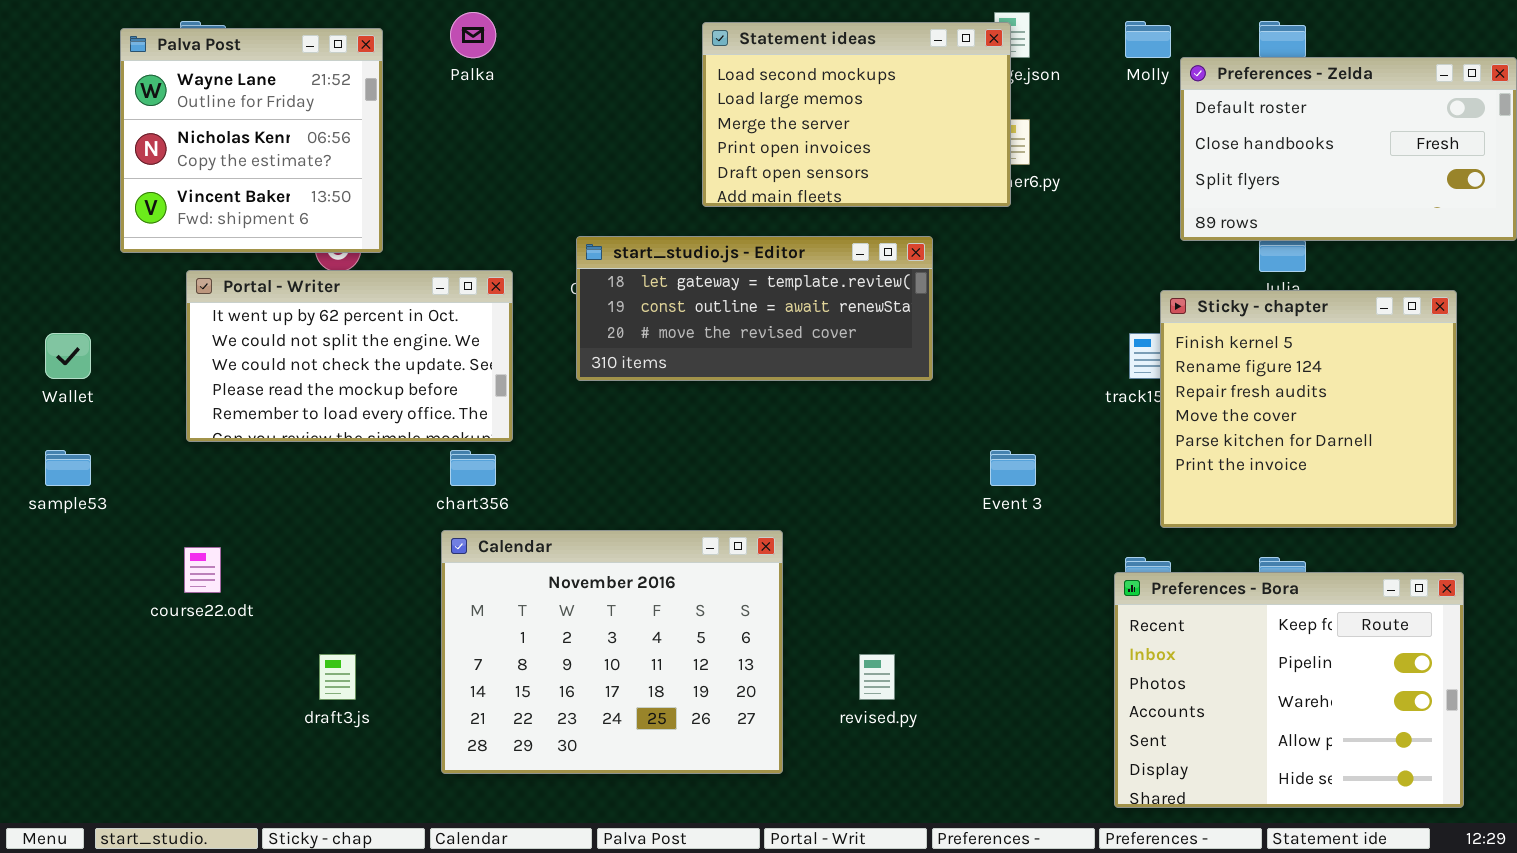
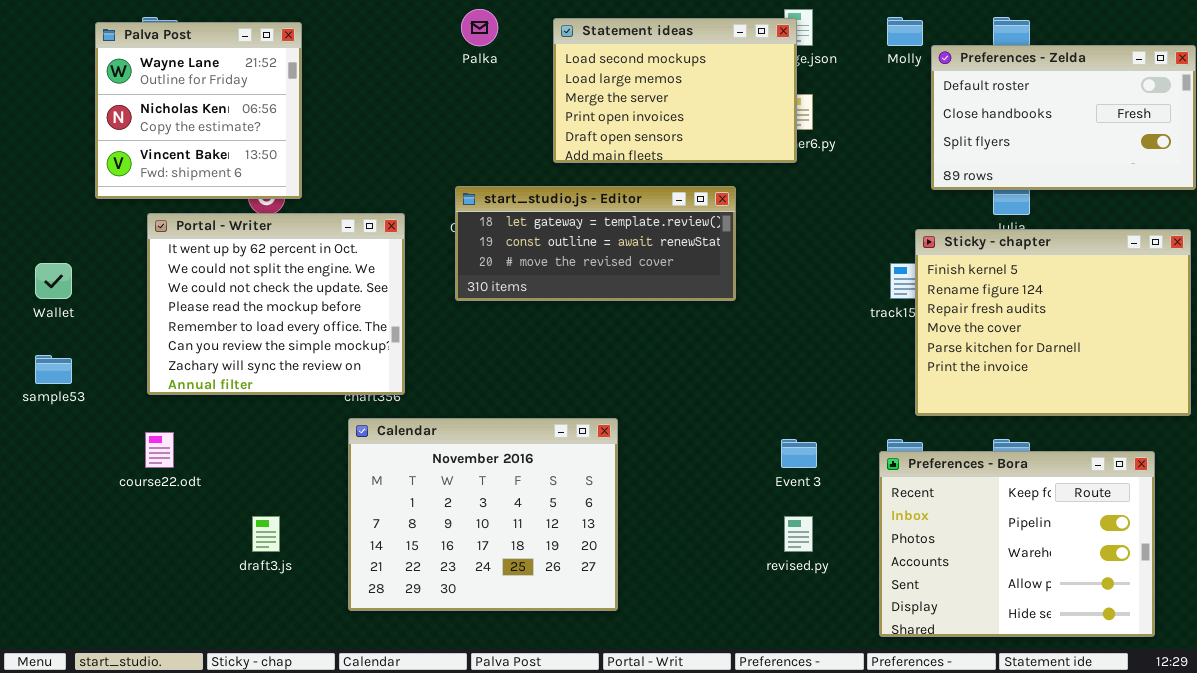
Palka: [450,12,496,58] -> [461,9,498,46], moved
Portal - Writer: [186,270,513,442] -> [147,213,405,395], resized
Sticky - chapter: [1160,290,1457,528] -> [915,229,1191,416], resized
Event 3: [990,450,1036,486] -> [781,439,817,468], moved
revised.py: [859,654,895,700] -> [784,516,813,552], moved

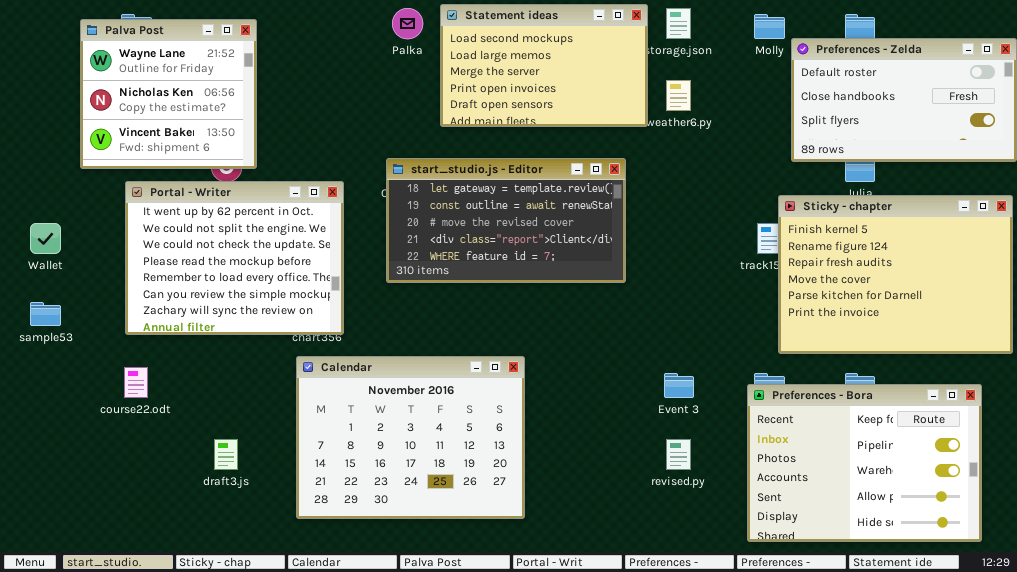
Statement ideas: [553,18,797,163] -> [440,4,648,127], moved
start_studio.js - Editor: [455,186,736,301] -> [386,158,626,283], resized

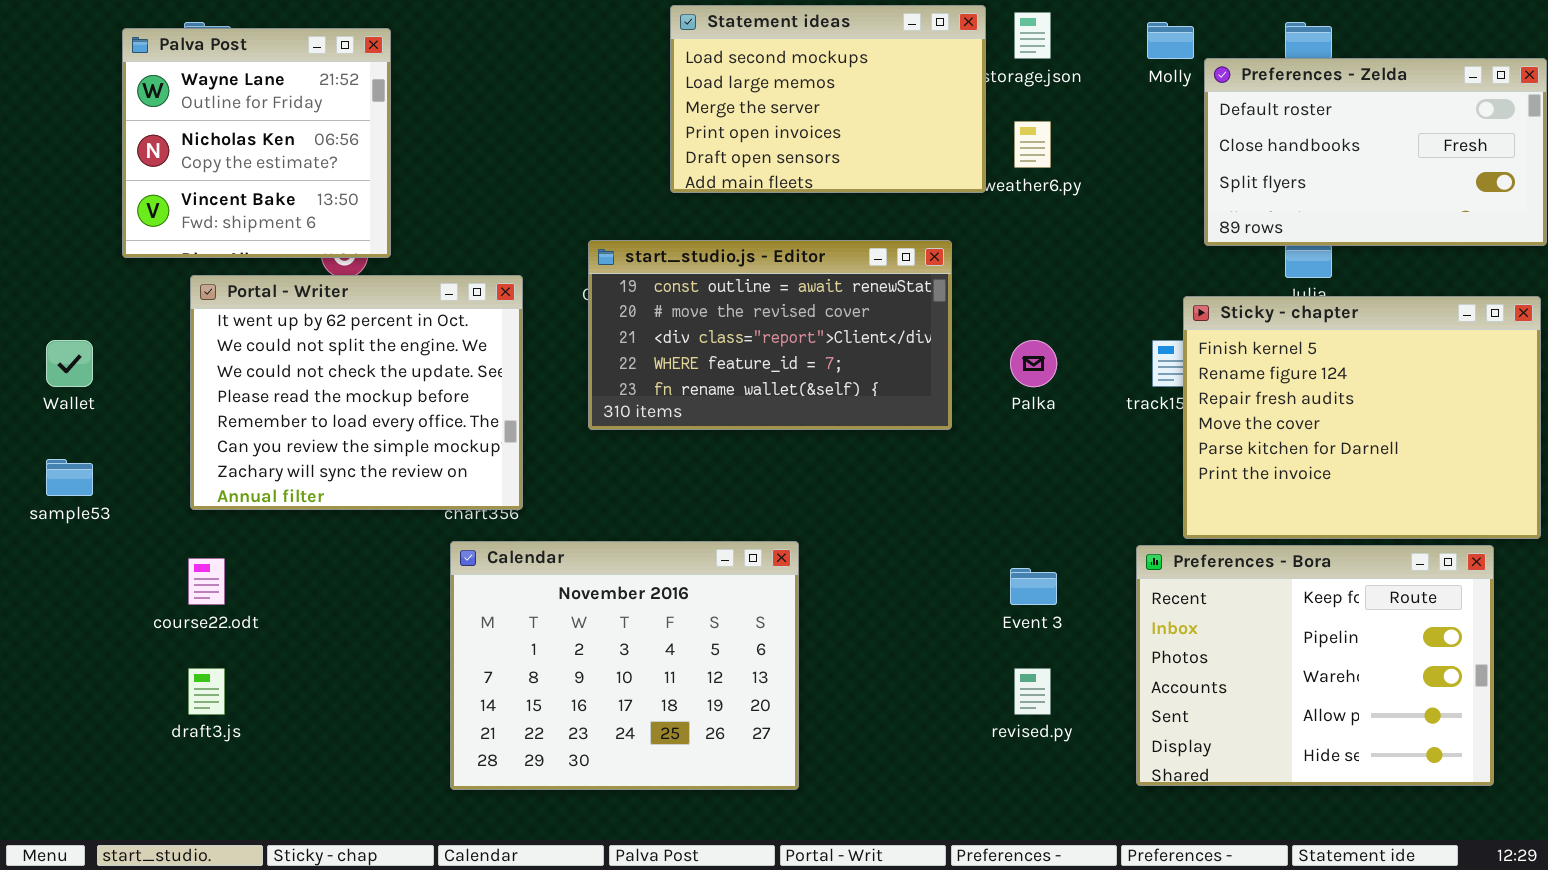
Palka: [392,8,423,39] -> [1010,340,1057,387], moved
start_studio.js - Editor: [386,158,626,283] -> [588,240,952,430], scrolled down 1 row
Preferences - Bora: [747,384,982,542] -> [1136,545,1494,786], moved
draft3.js: [214,439,238,470] -> [188,668,225,715], moved

